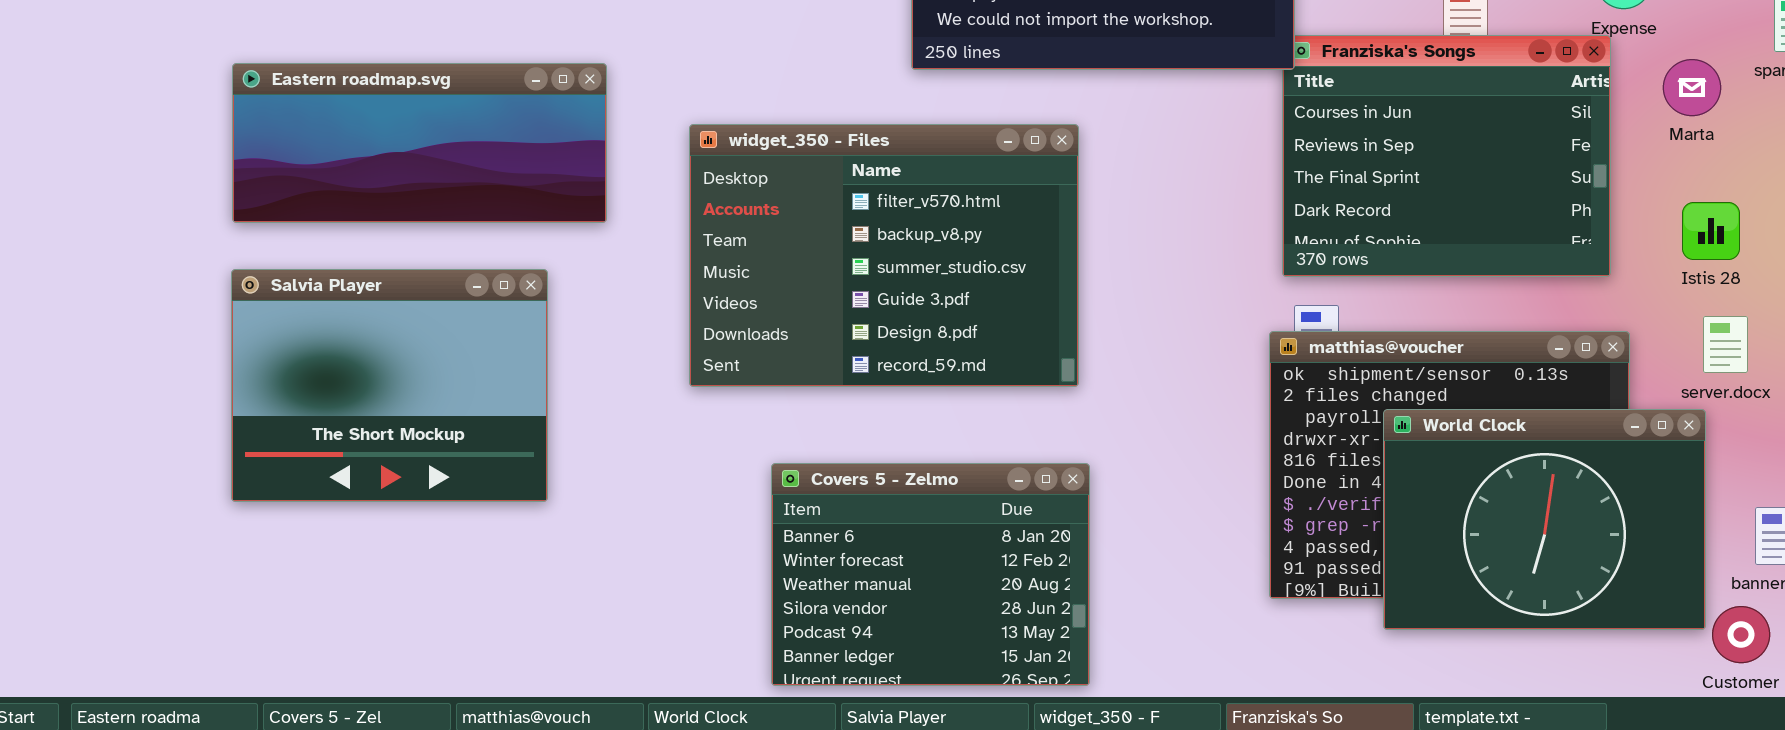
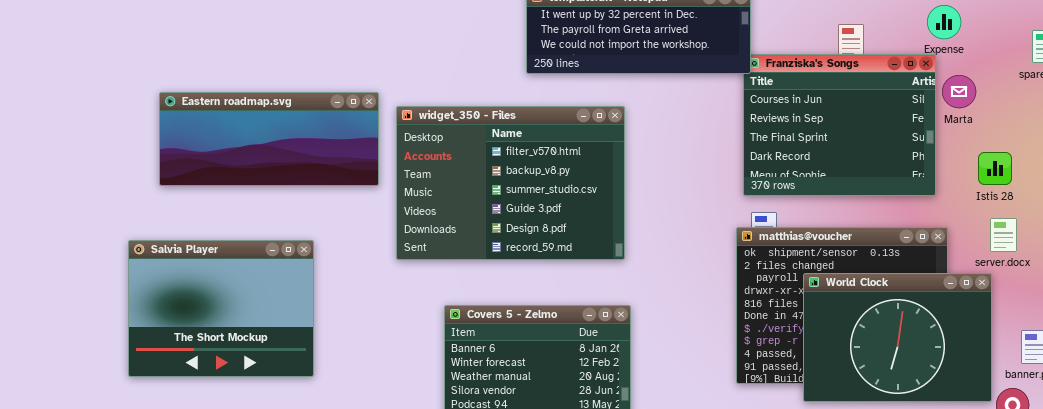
Marta: [1663,59,1721,116] -> [942,75,976,108], moved
Eastern roadmap.svg: [232,63,607,223] -> [159,92,379,186], moved
Salvia Player: [231,269,548,502] -> [128,240,314,377], moved

